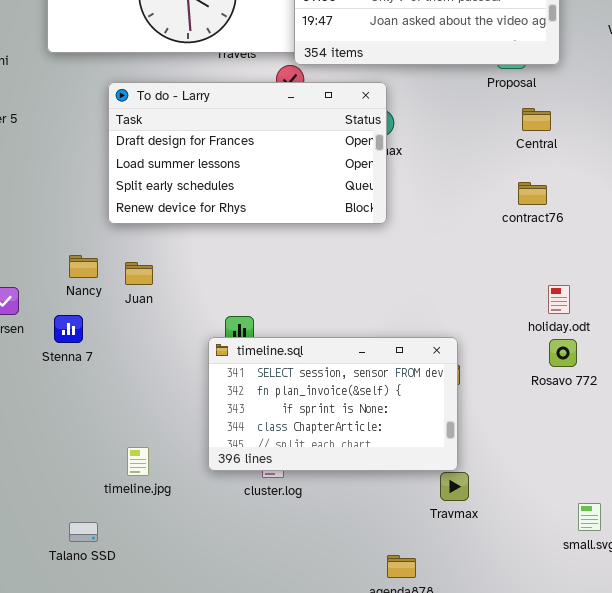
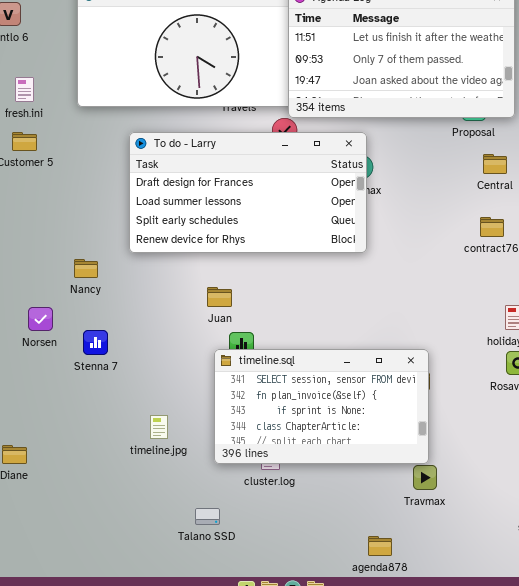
Nancy: [69,255,98,278] -> [74,259,98,278], moved
Juan: [125,262,153,285] -> [207,287,232,307], moved
timeline.jpg: [127,447,149,476] -> [150,415,168,439], moved
Talano SSD: [69,522,98,542] -> [195,508,220,525], moved

